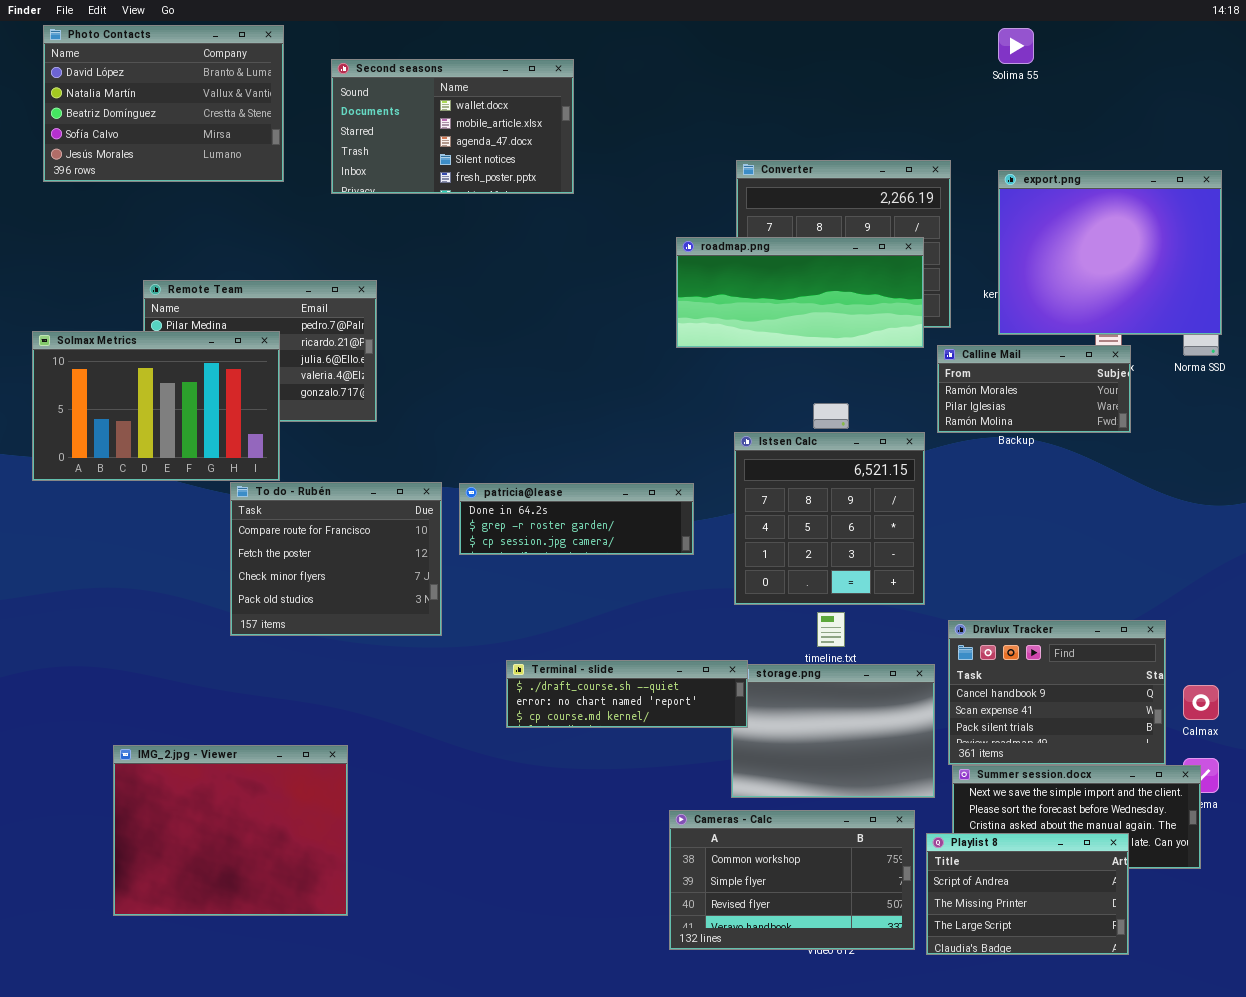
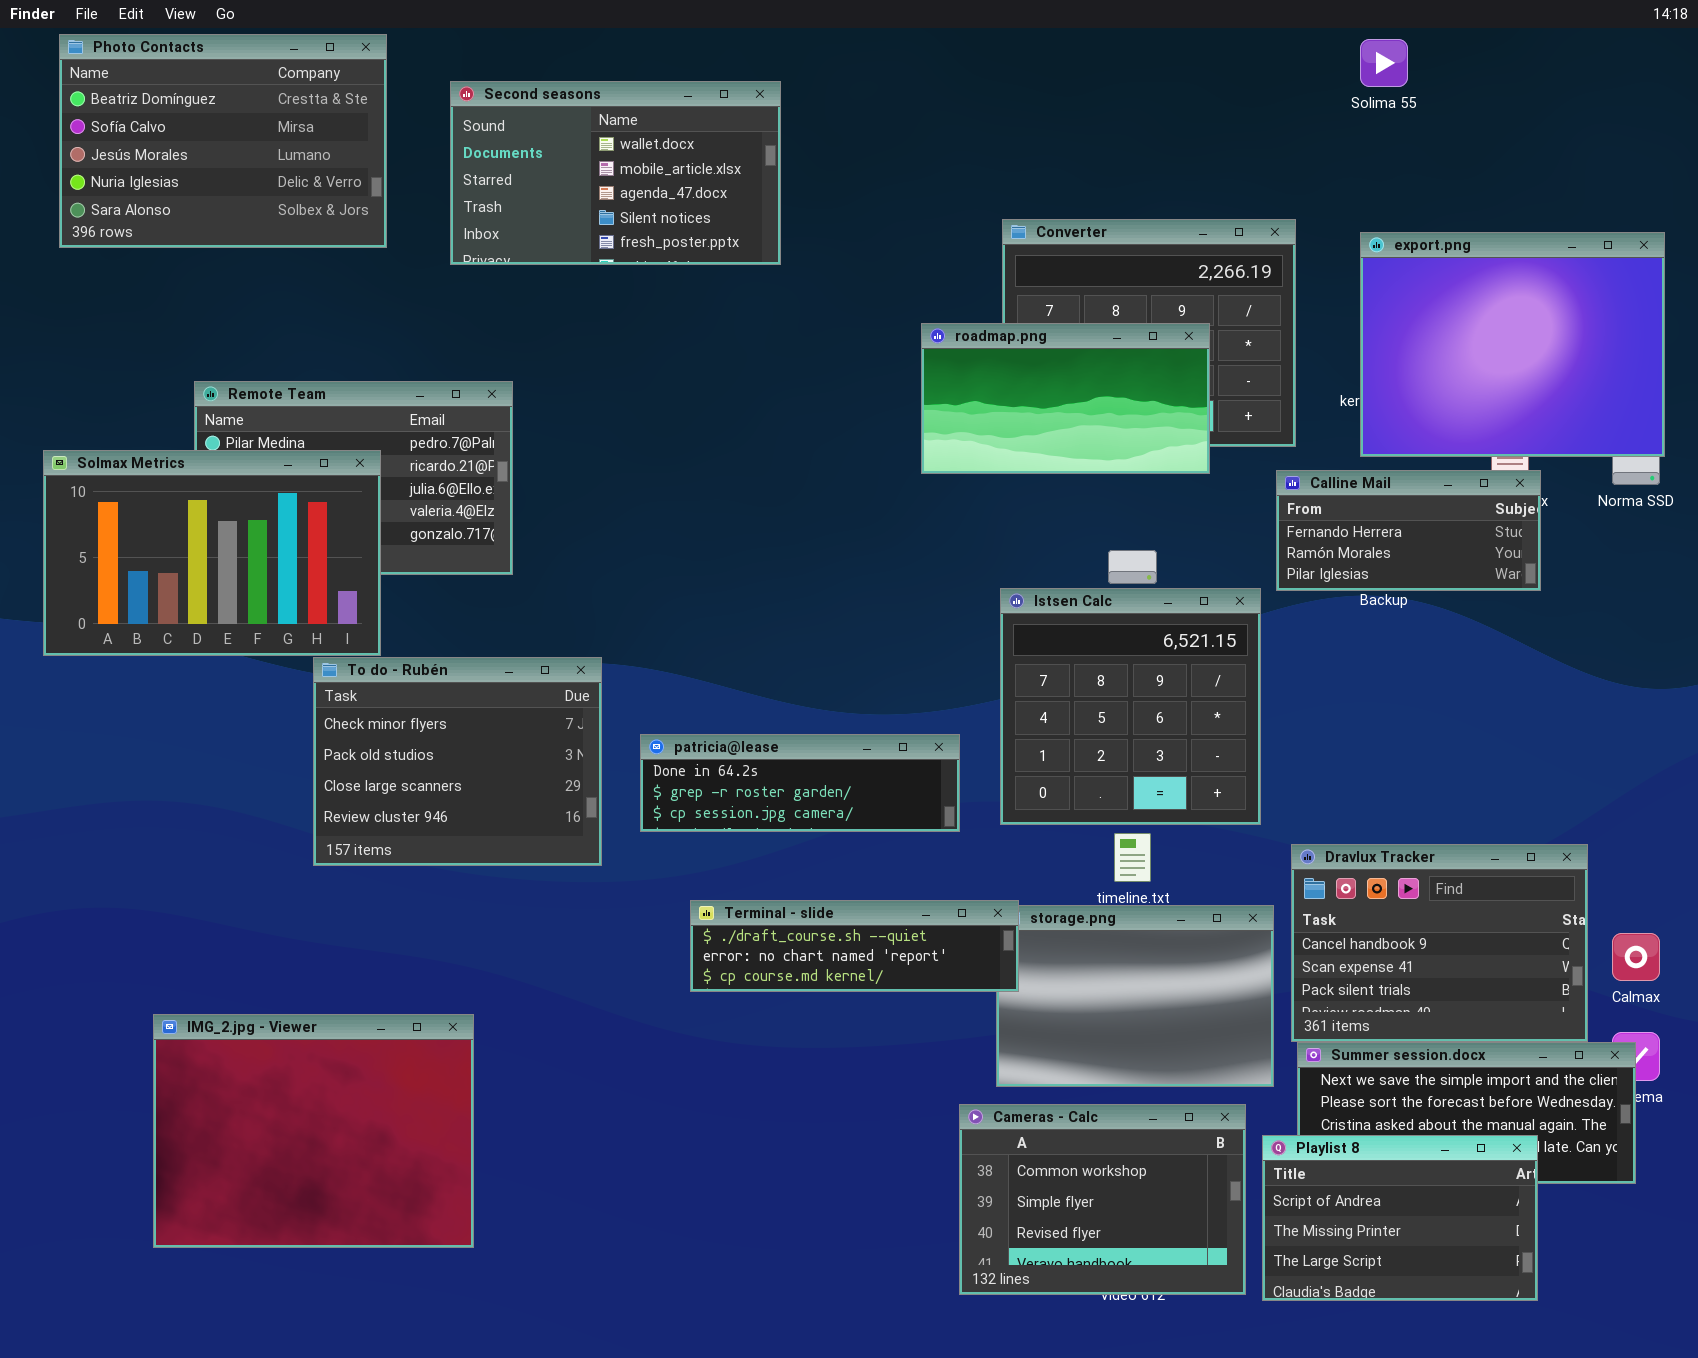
Photo Contacts: [43,25,284,182] -> [59,34,387,248], scrolled down 2 rows
roadmap.png: [676,237,924,348] -> [921,323,1210,474], resized
Calline Mail: [937,345,1131,433] -> [1276,470,1541,591], scrolled up 1 row
To do - Rubén: [230,482,442,636] -> [313,657,602,866], scrolled down 2 rows
patricia@lease: [459,483,694,555] -> [640,734,960,832], moved
Cameras - Calc: [669,810,915,950] -> [959,1104,1246,1295], resized

